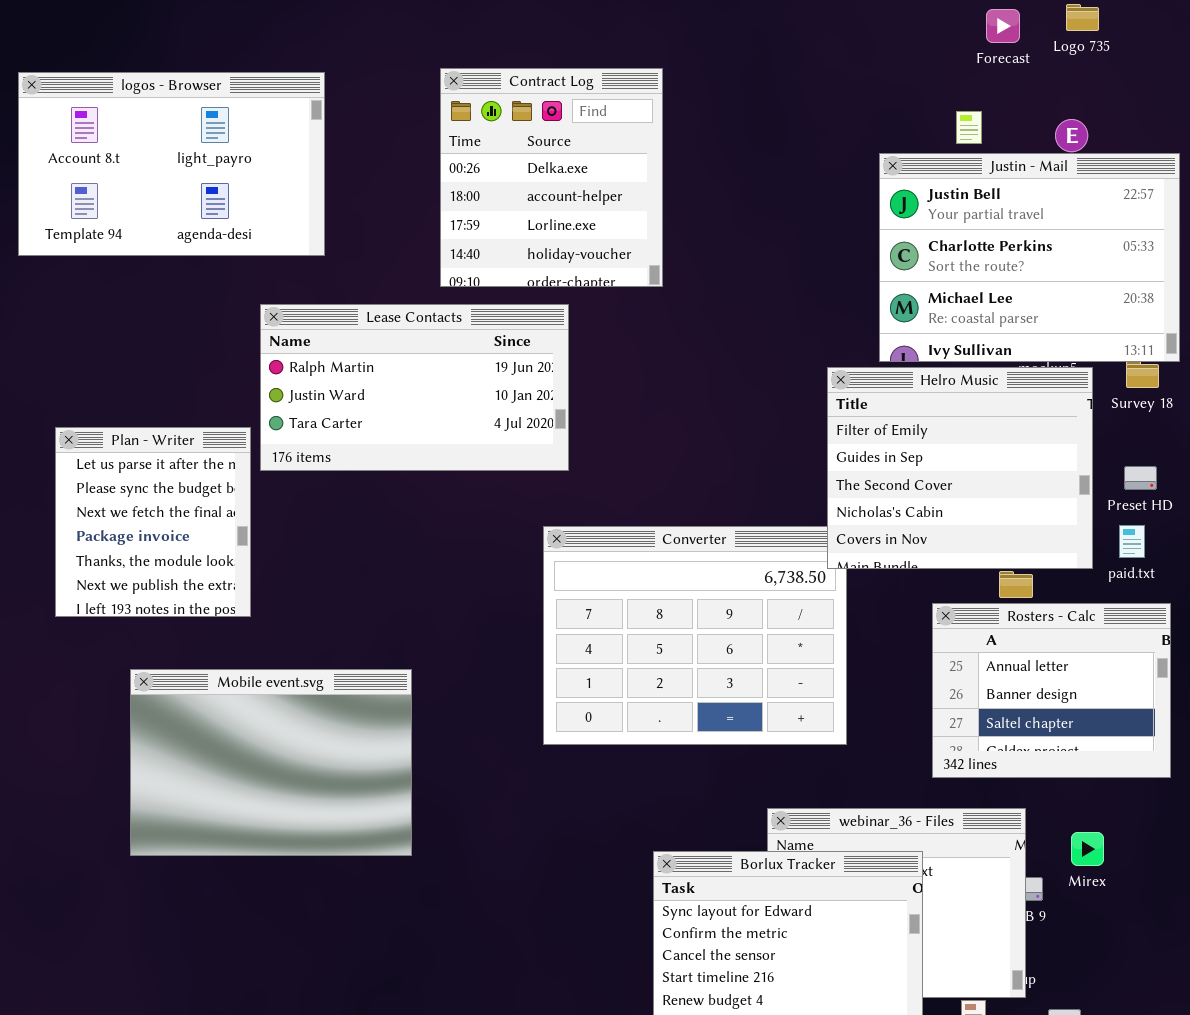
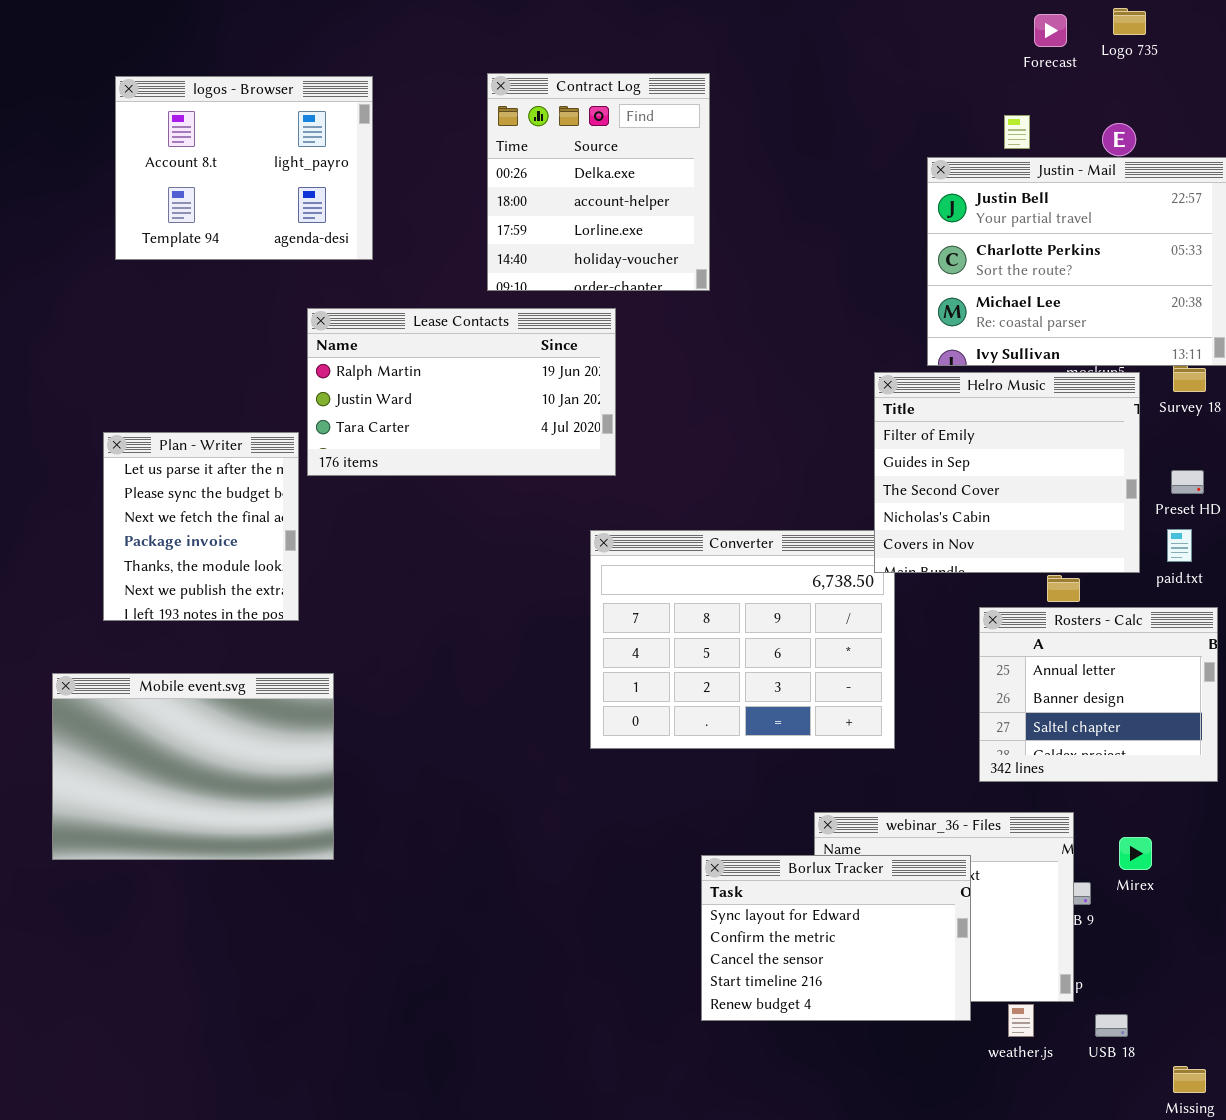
logos - Browser: [18,72,325,256] -> [115,76,373,260], resized
Mobile event.svg: [130,669,412,856] -> [52,673,334,860], moved

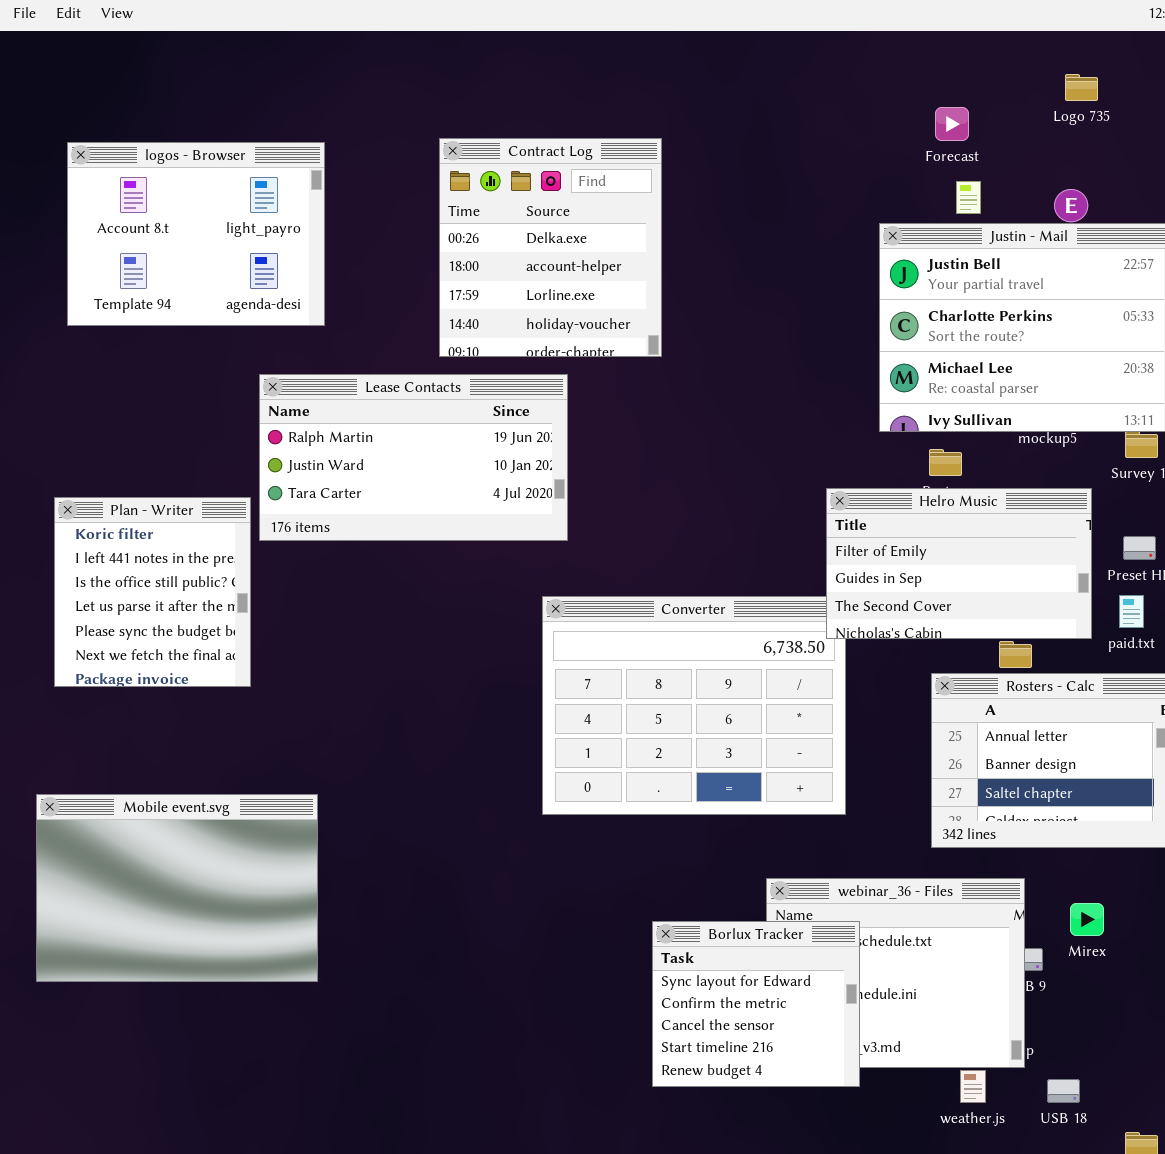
Forecast: [1034,14,1067,47] -> [935,107,969,141], moved
Helro Music: [874,372,1140,573] -> [826,488,1092,639], resized
Plan - Writer: [103,432,299,621] -> [54,497,251,687], scrolled up 3 rows
Mobile event.svg: [52,673,334,860] -> [36,794,318,982], moved
Borlux Tracker: [701,855,971,1021] -> [652,921,860,1087], resized

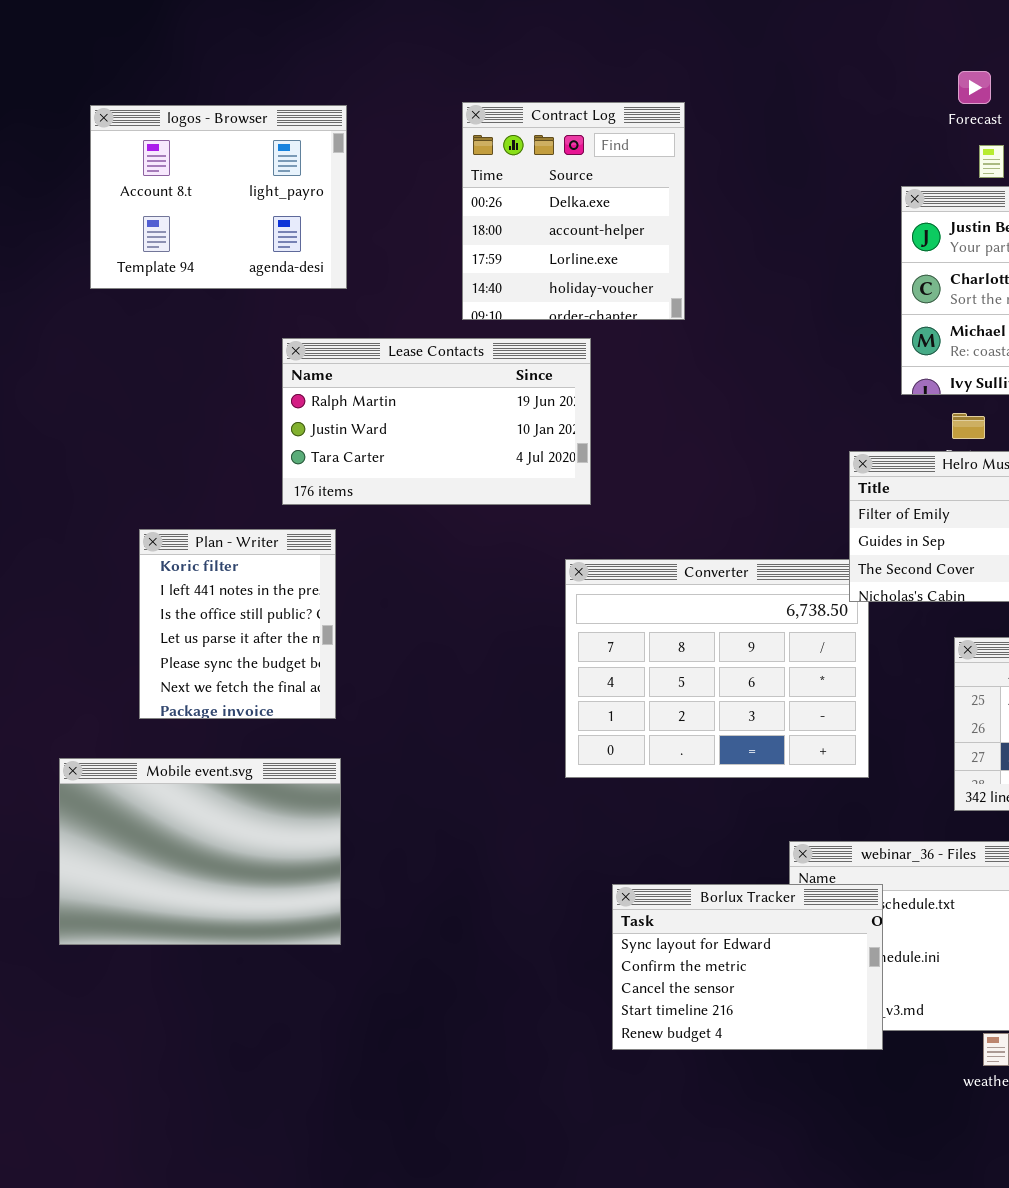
Plan - Writer: [54,497,251,687] -> [139,529,336,719], moved
Borlux Tracker: [652,921,860,1087] -> [612,884,883,1050], resized

